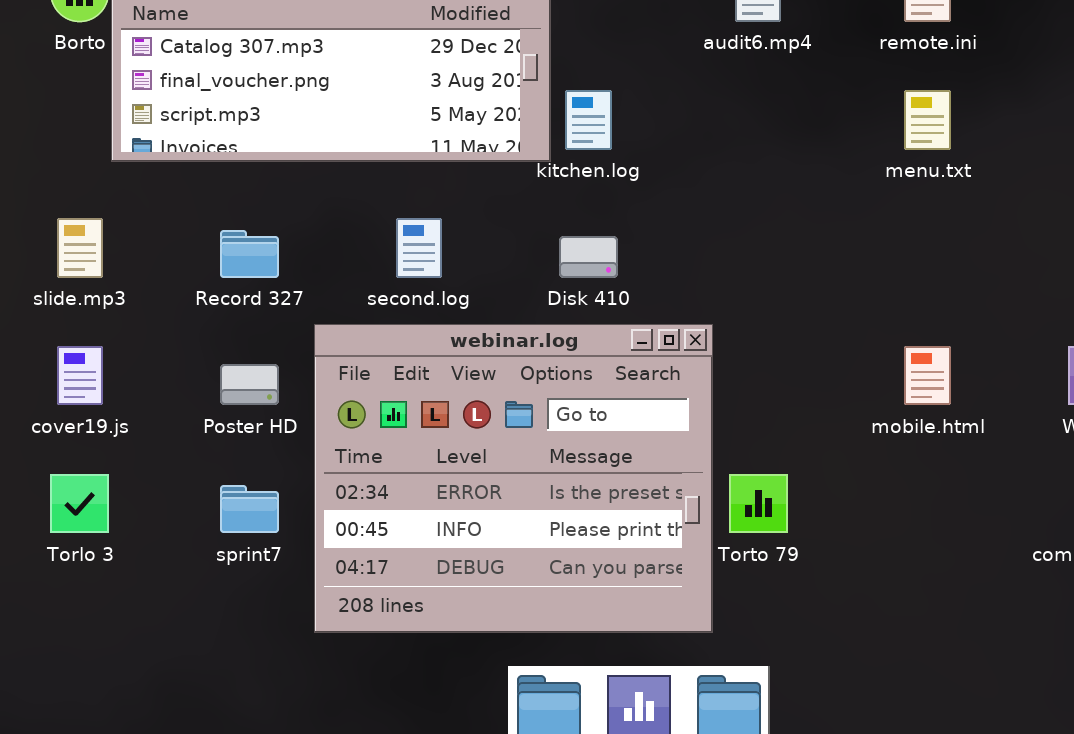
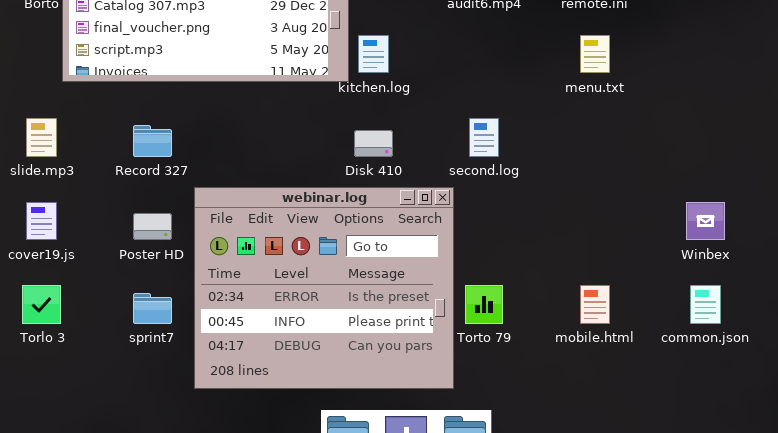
second.log: [396,218,442,278] -> [469,118,499,157], moved
mobile.html: [904,346,951,405] -> [580,285,610,324], moved

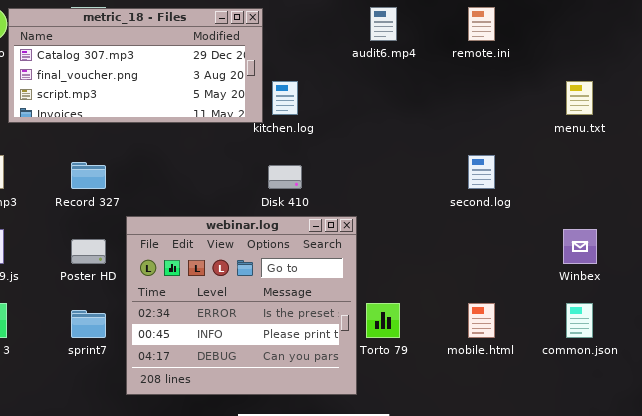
menu.txt: [580,35,610,73] -> [566,81,593,115], moved
second.log: [469,118,499,157] -> [468,155,495,189], moved

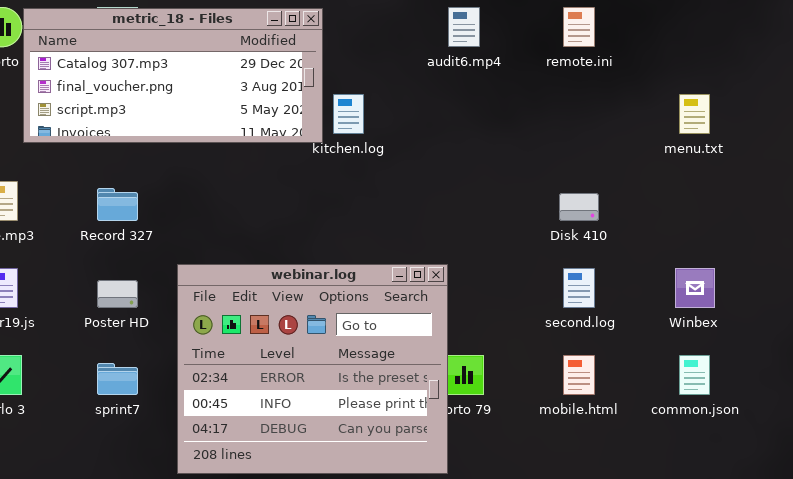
second.log: [468,155,495,189] -> [563,268,595,308], moved
Disk 410: [268,165,302,189] -> [559,193,599,221], moved
webinar.log: [126,216,357,395] -> [177,264,448,474], moved

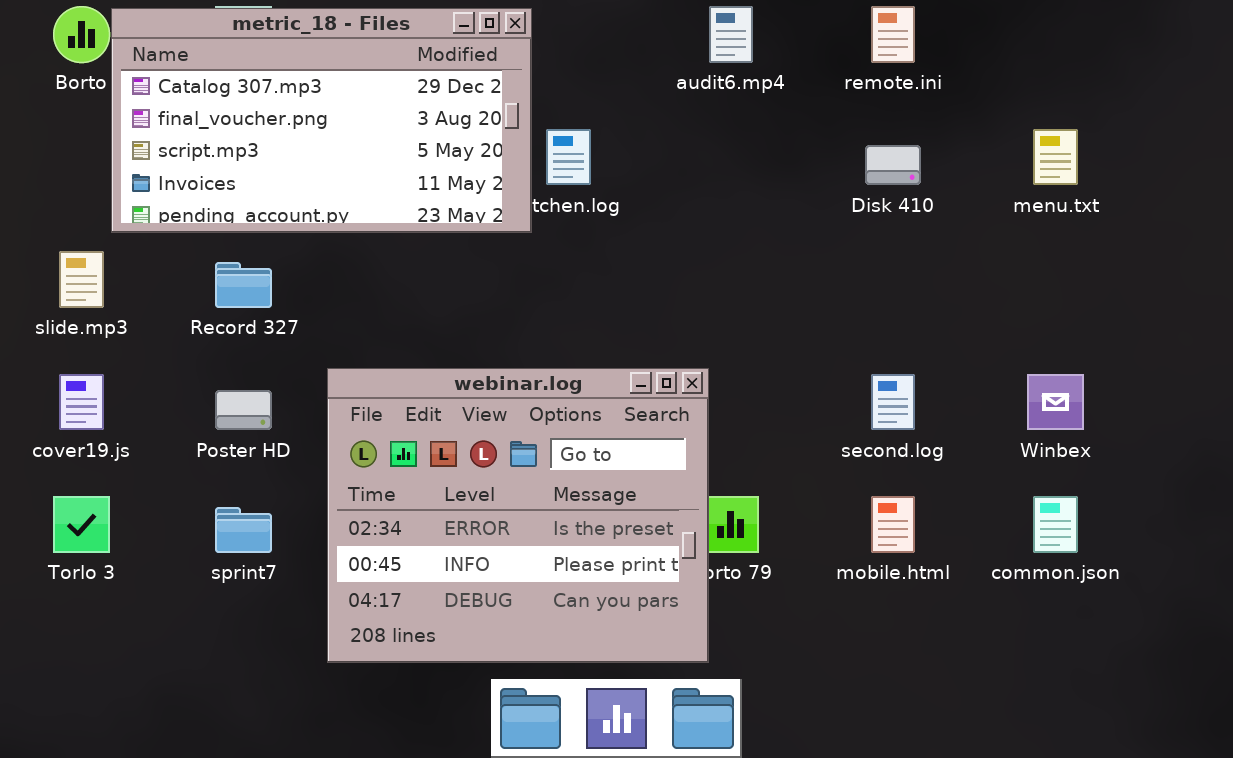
metric_18 - Files: [23,8,323,143] -> [111,8,532,233], resized
Disk 410: [559,193,599,221] -> [865,145,921,185], moved

